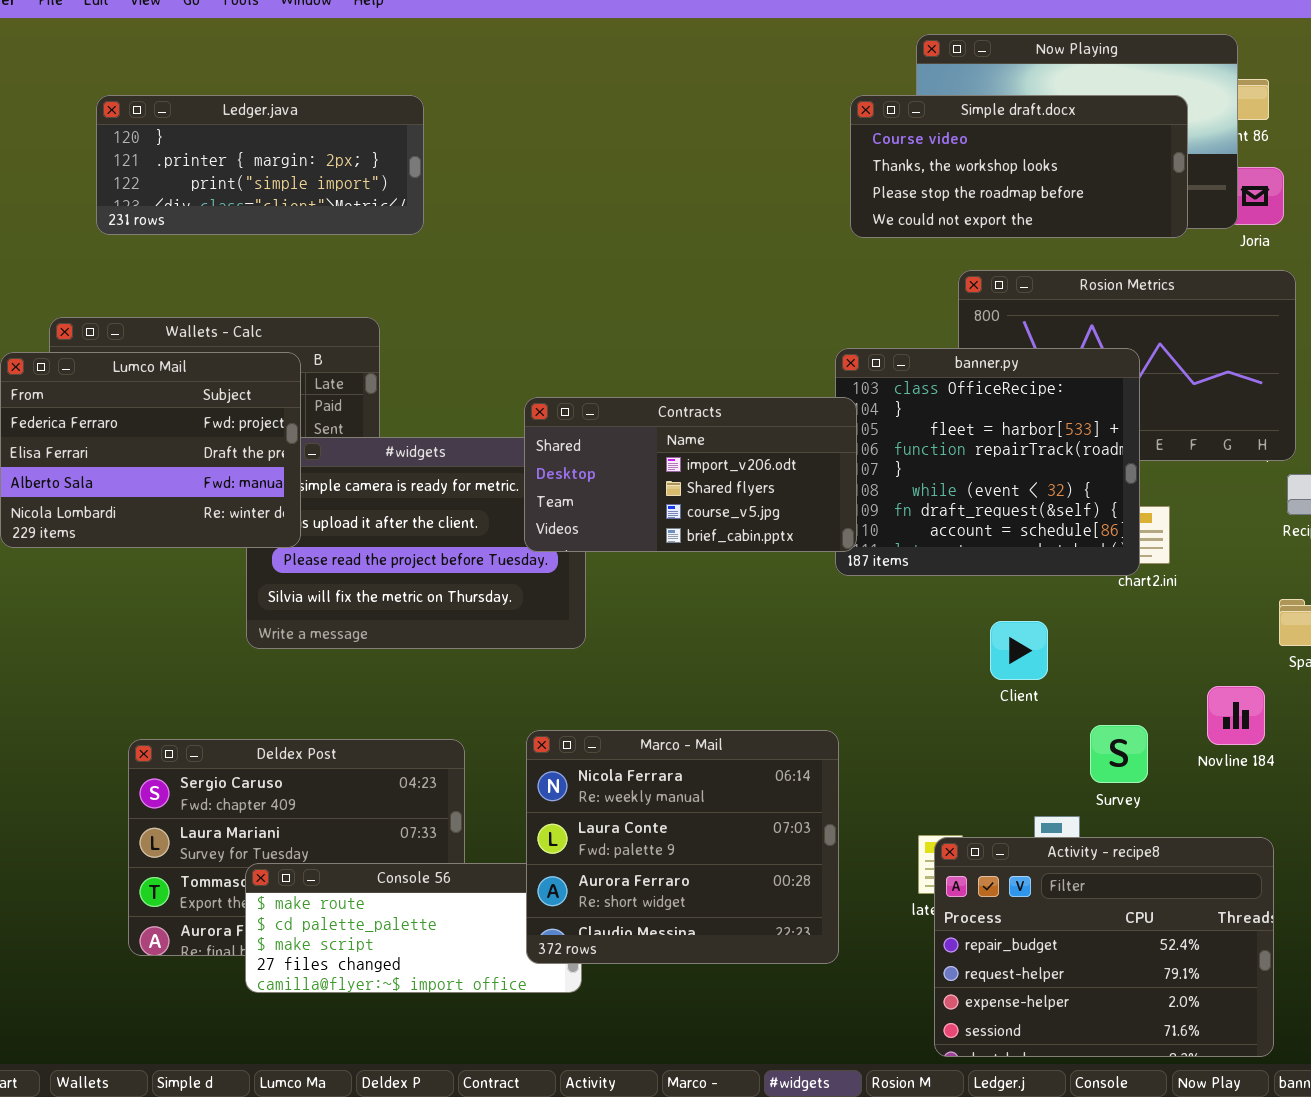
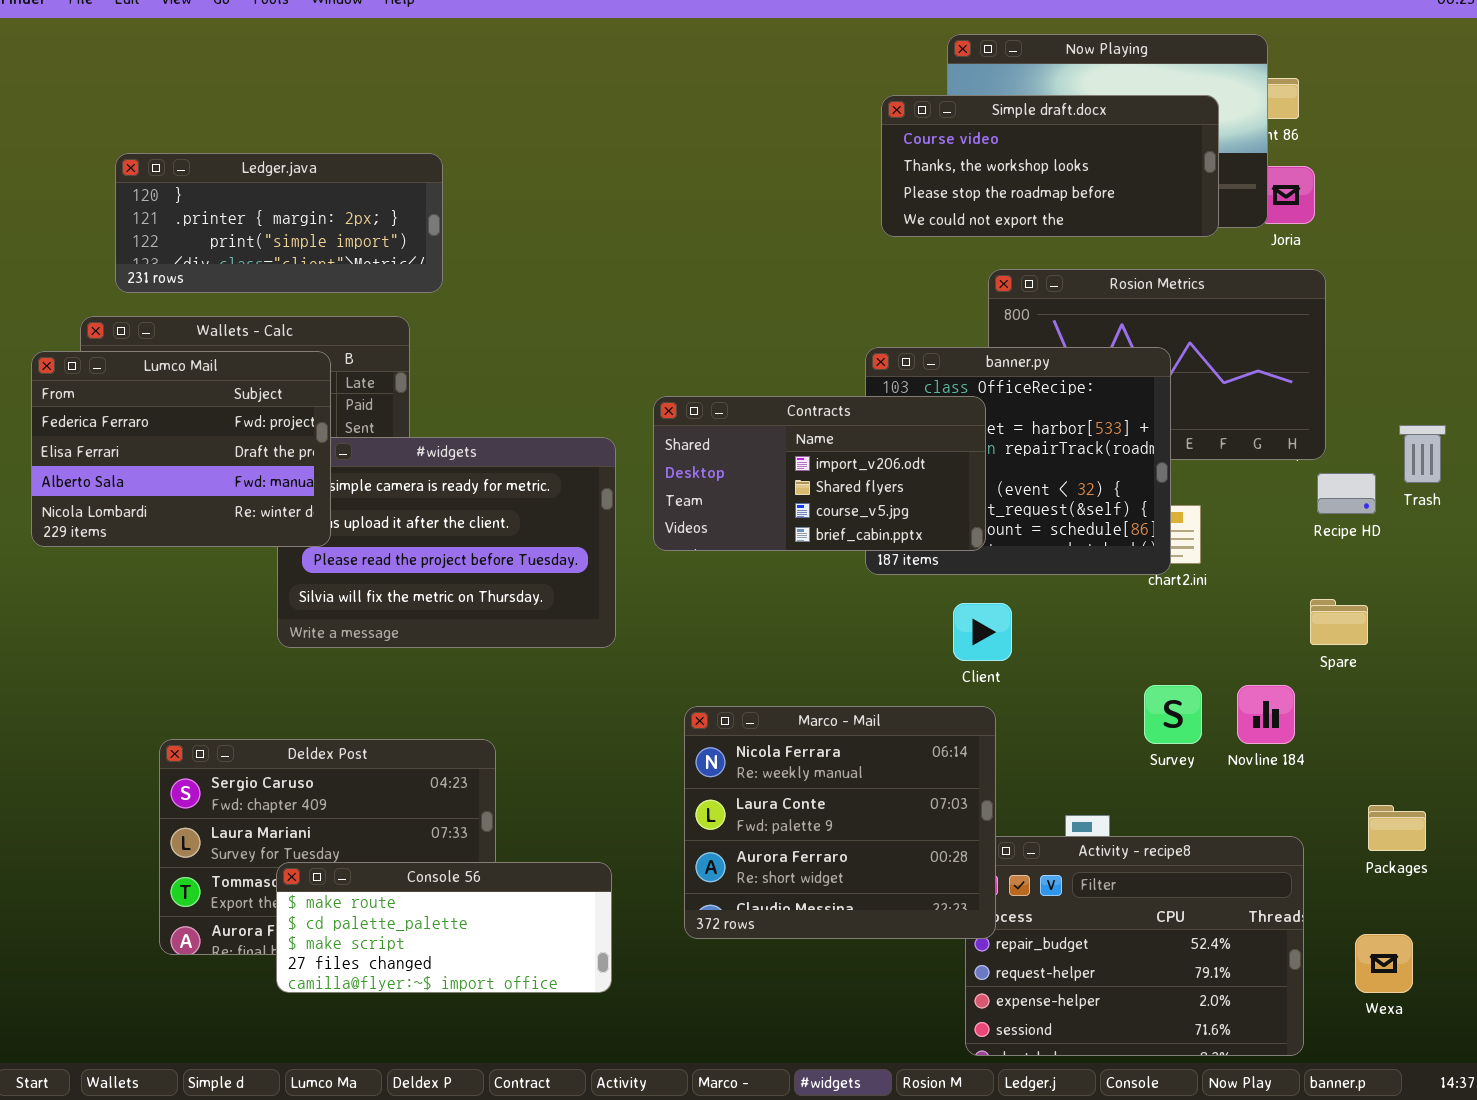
Ledger.java: [96,95,424,235] -> [115,153,443,293], moved
Contracts: [524,397,857,552] -> [653,396,986,551], moved
Client: [990,621,1048,680] -> [953,603,1012,661], moved
Survey: [1090,725,1148,783] -> [1144,685,1202,744], moved
Marco - Mail: [526,730,839,964] -> [684,706,996,939], moved

